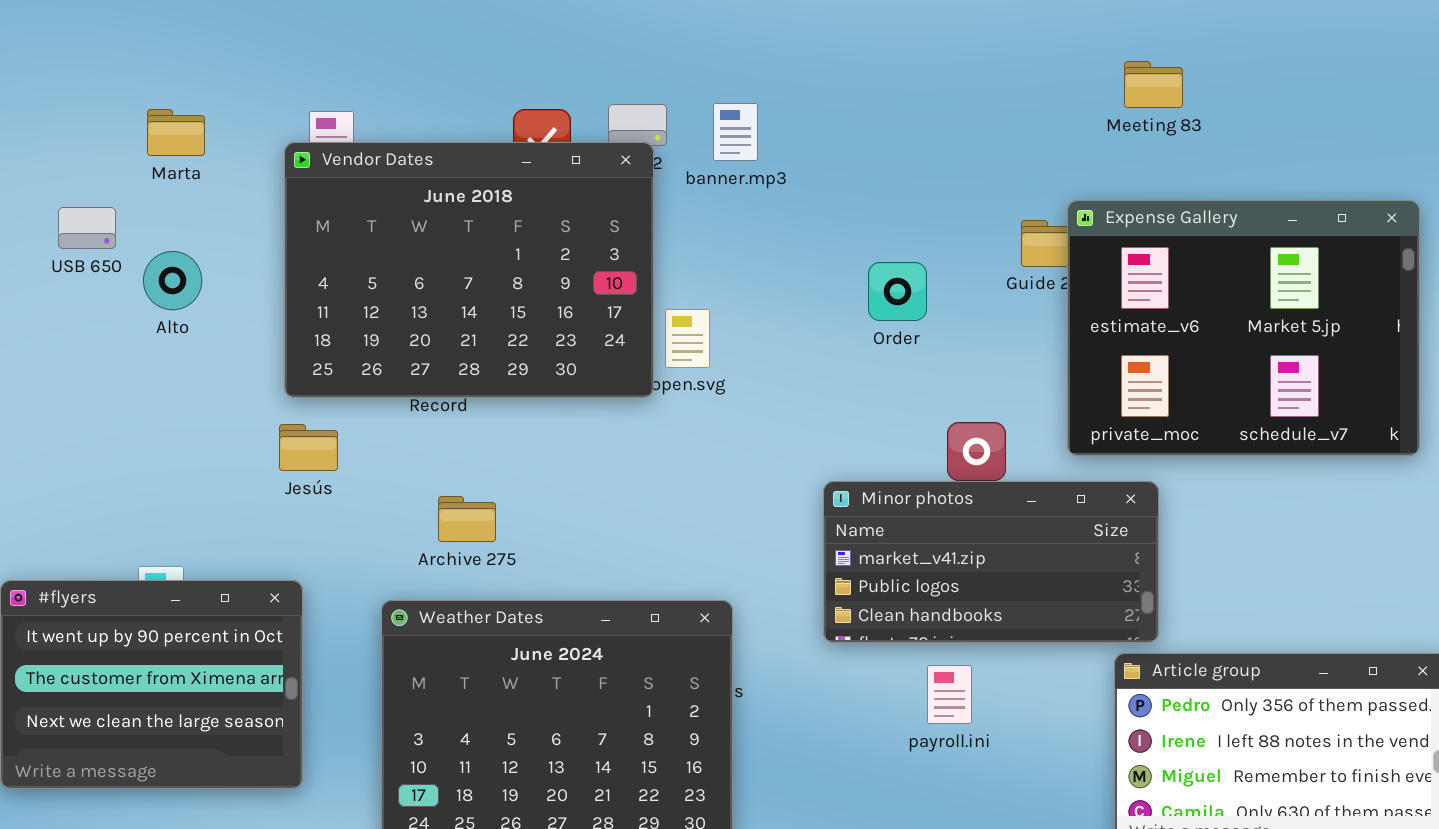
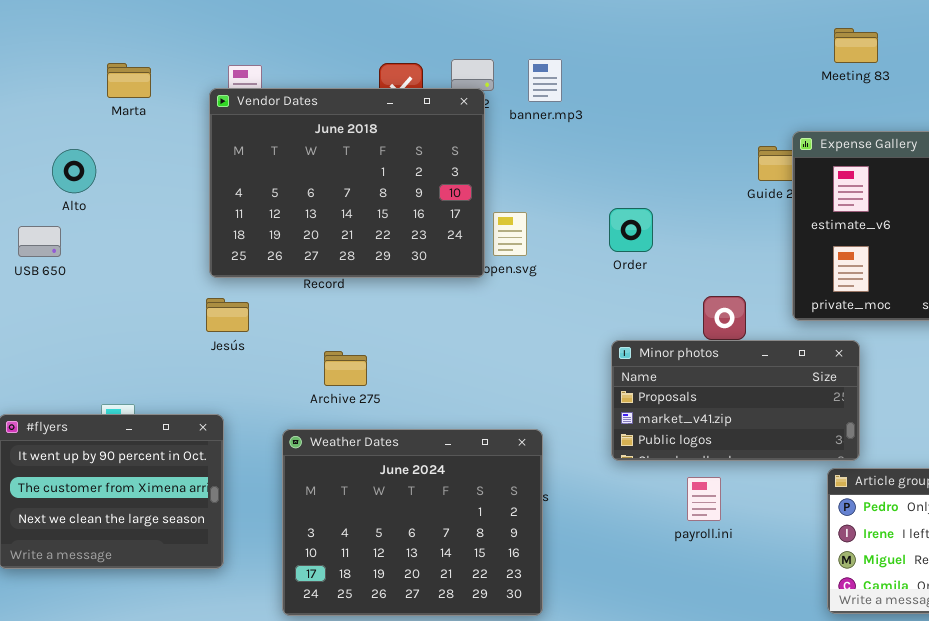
USB 650: [58,207,116,249] -> [18,226,61,257], moved
Alto: [143,251,202,310] -> [52,149,96,193], moved
Order: [868,262,927,321] -> [609,208,653,252], moved
Minor photos: [823,481,1159,643] -> [611,340,860,461], scrolled up 1 row

